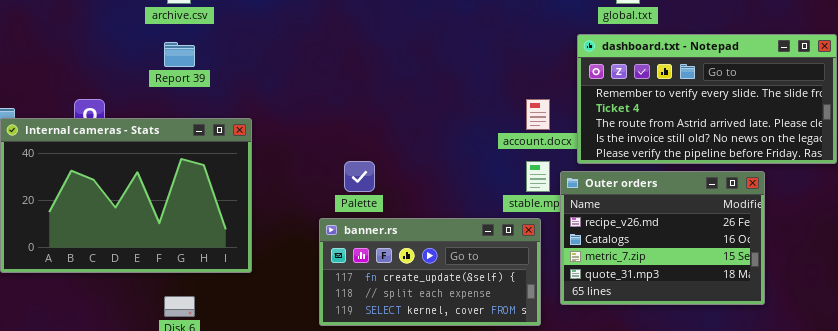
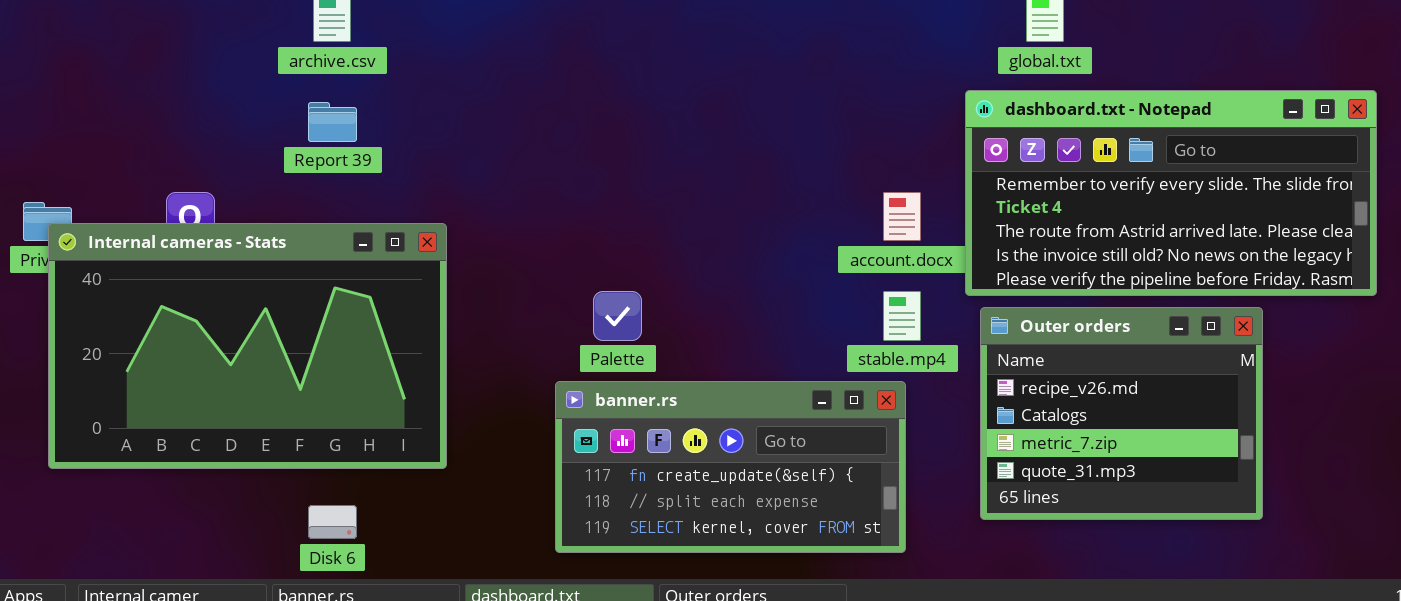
Outer orders: [560,171,765,305] -> [980,307,1263,520], resized

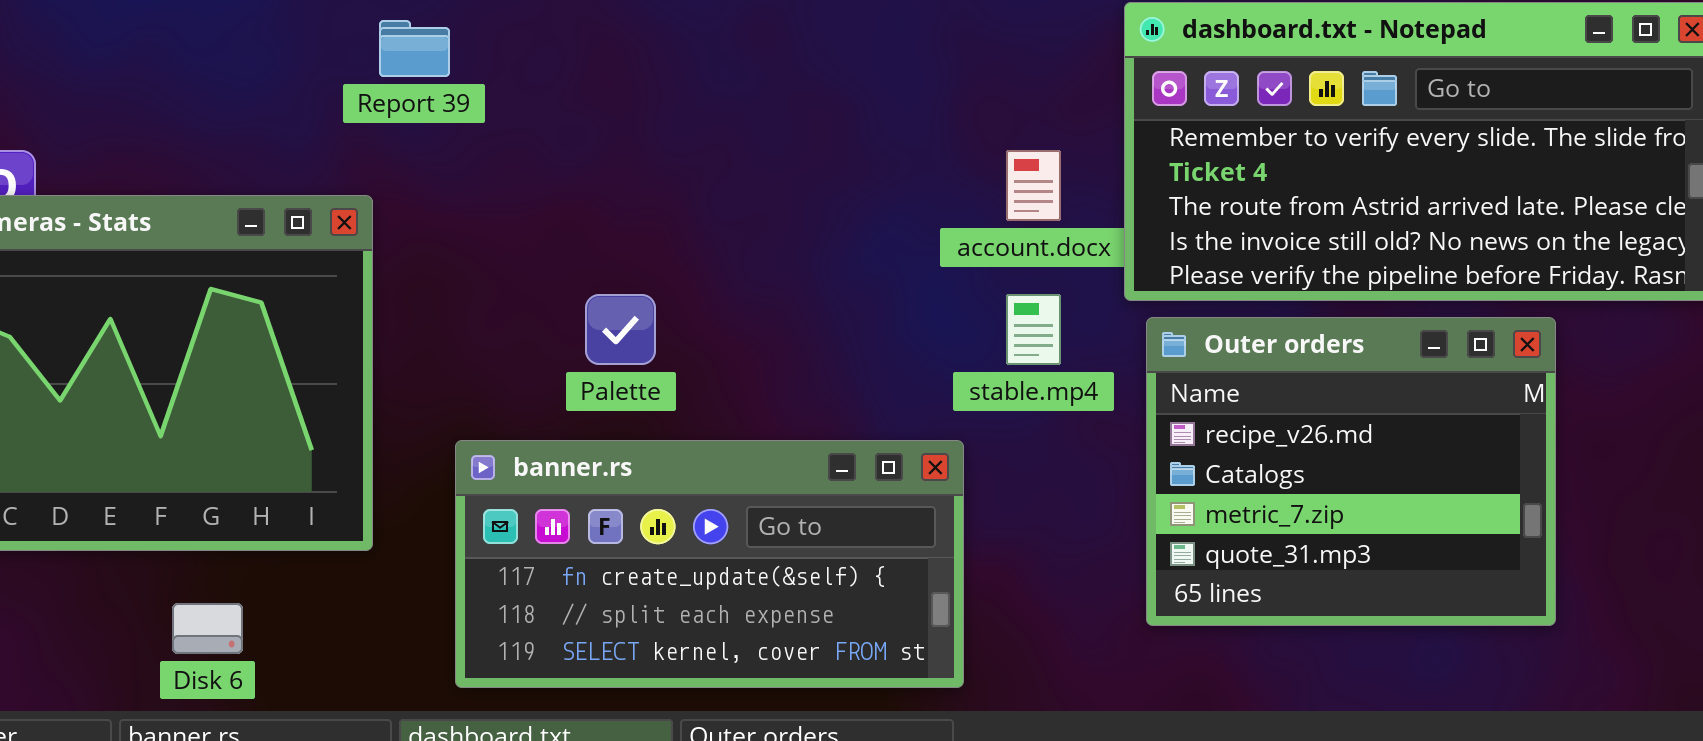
Report 39: [308,102,357,142] -> [379,20,450,77], moved
banner.rs: [555,381,906,553] -> [455,440,964,688], moved

